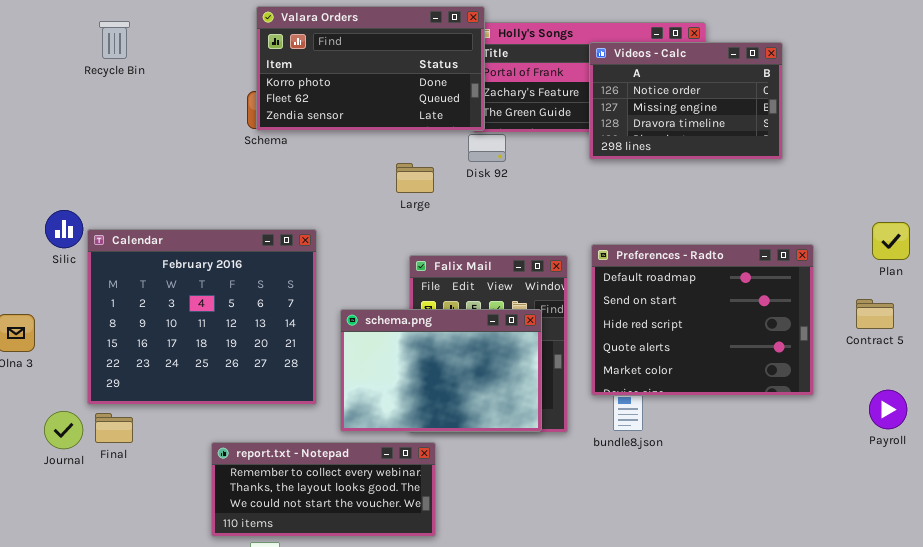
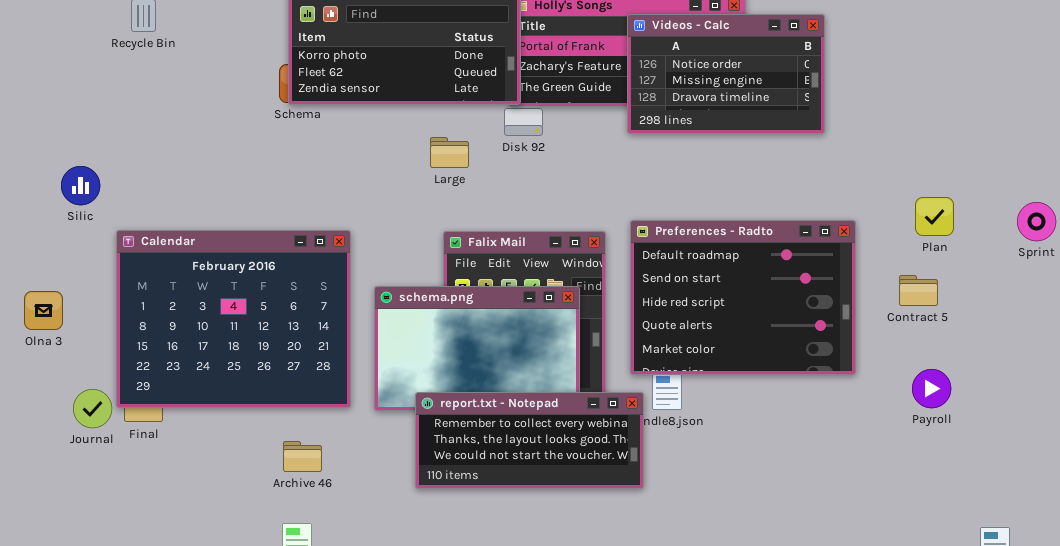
Silic: [45,210,83,248] -> [61,166,100,205], moved
Calendar: [87,229,317,405] -> [116,230,351,408], moved
report.txt - Notepad: [211,442,436,537] -> [415,392,644,489], moved

